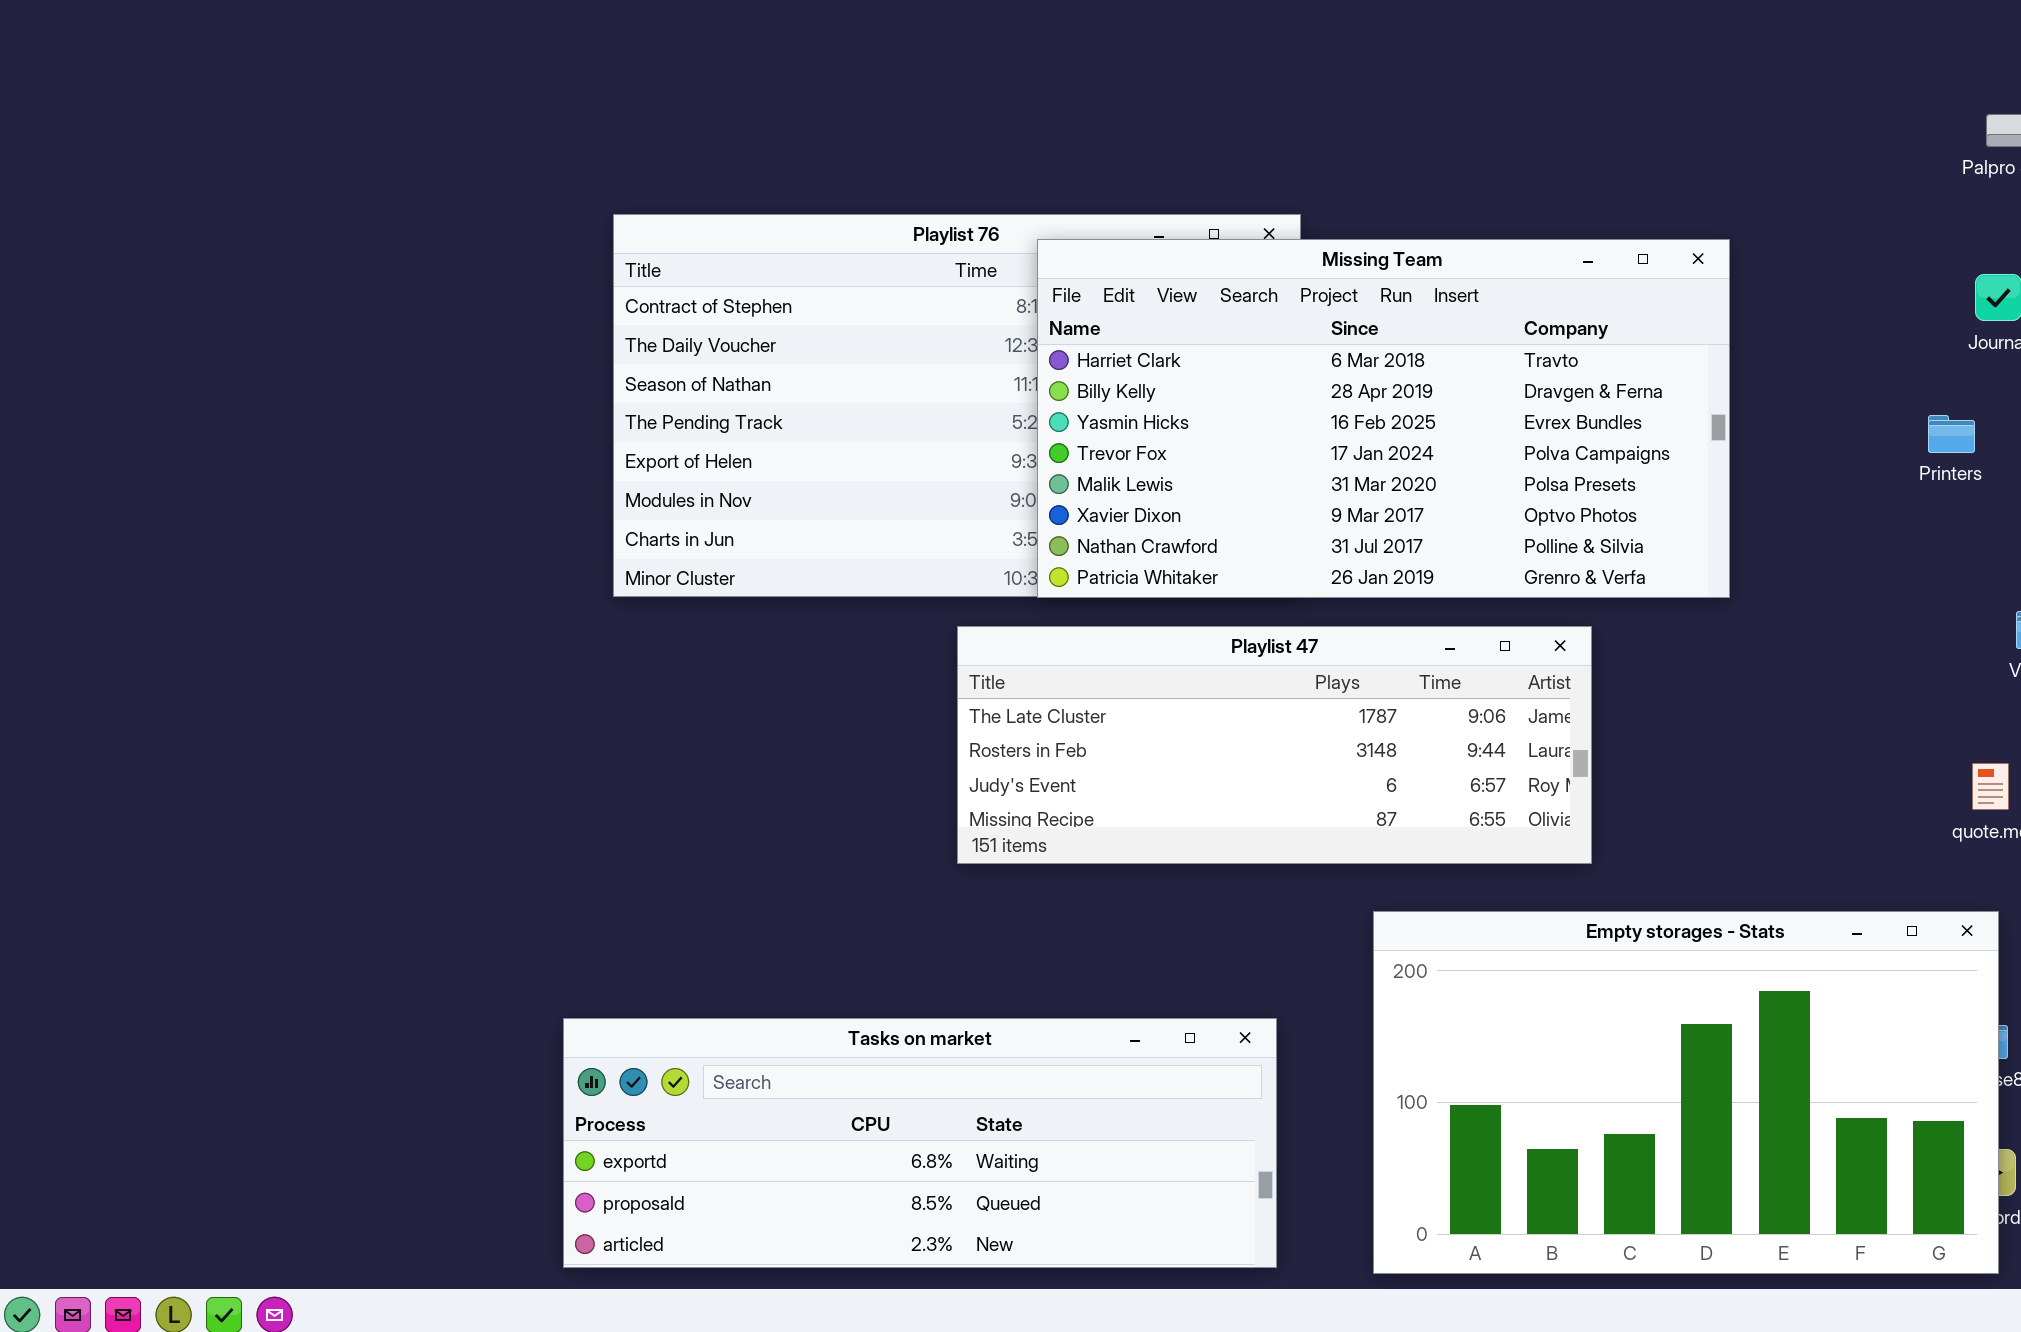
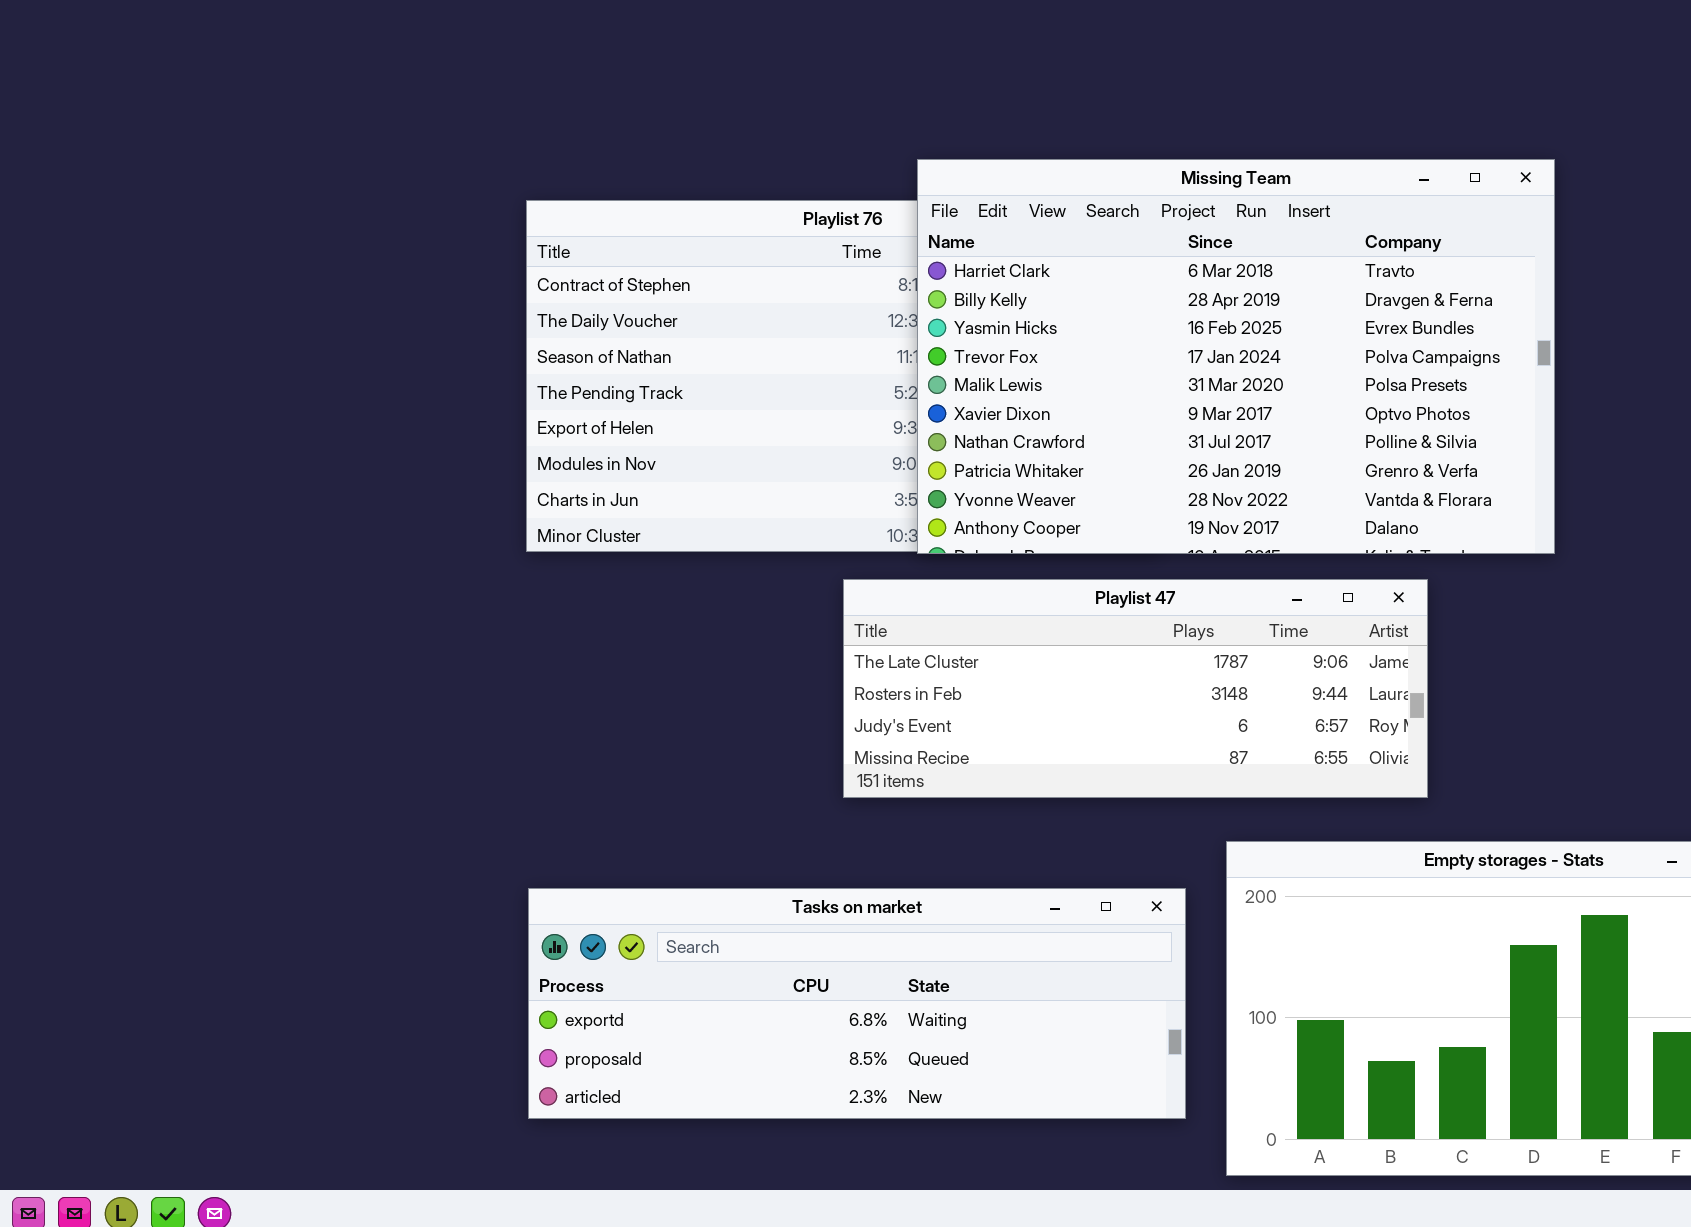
Missing Team: [1037,239,1730,598] -> [917,159,1555,554], resized
Tasks on market: [563,1018,1277,1268] -> [528,888,1186,1119], moved

